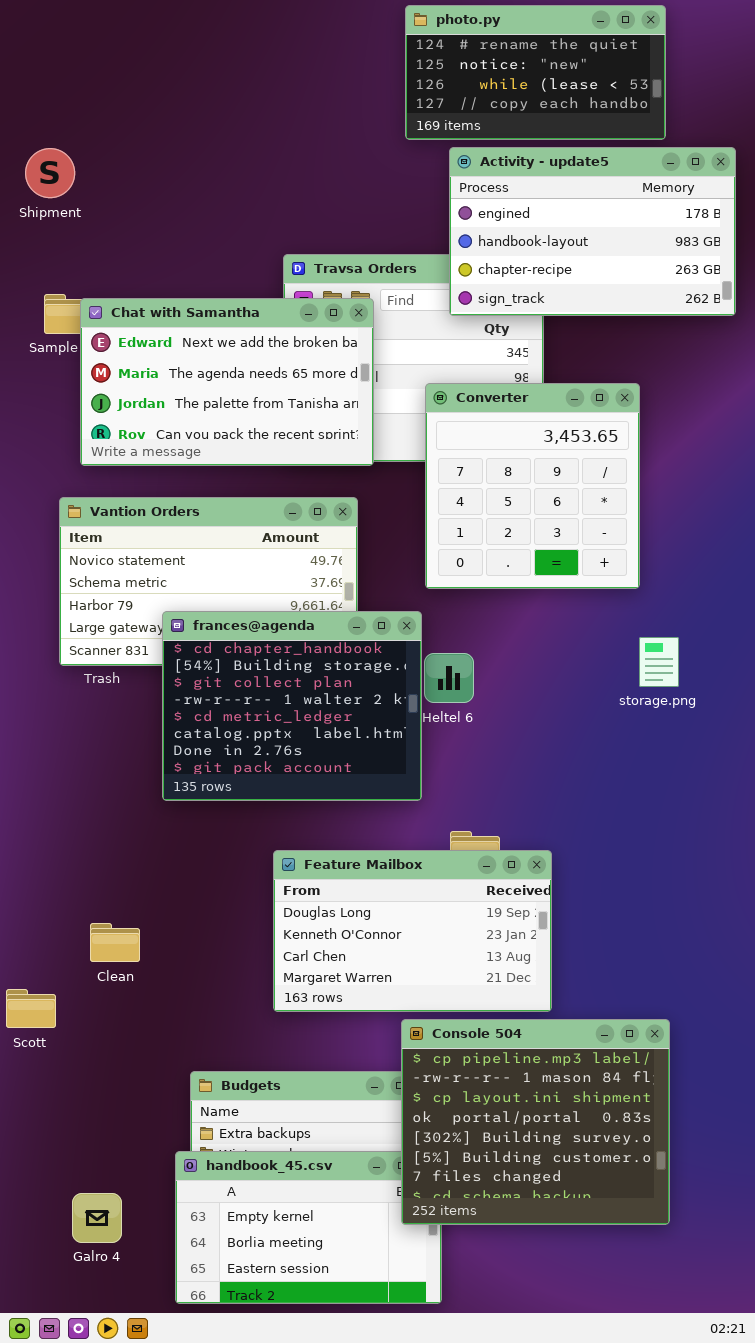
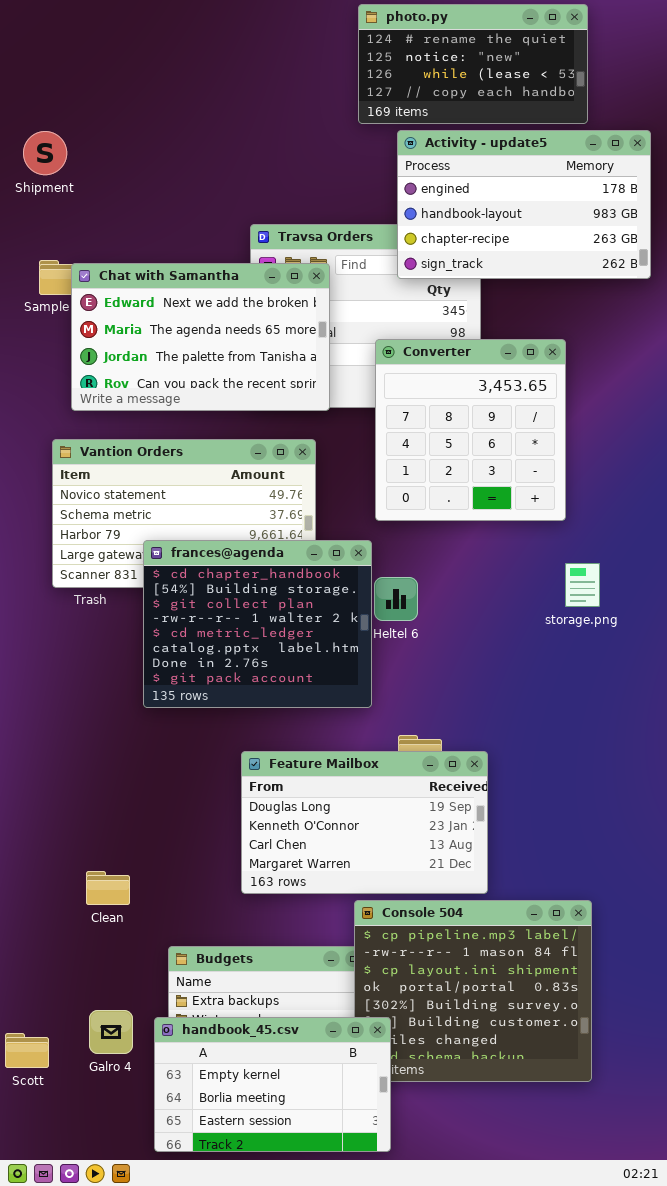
Clean: [90,923,140,962] -> [86,871,130,905], moved
Scott: [6,989,56,1028] -> [5,1033,49,1068], moved
handbook_45.csv: [175,1151,442,1304] -> [154,1017,391,1152], raised
Galro 4: [72,1193,122,1243] -> [89,1010,133,1054], moved

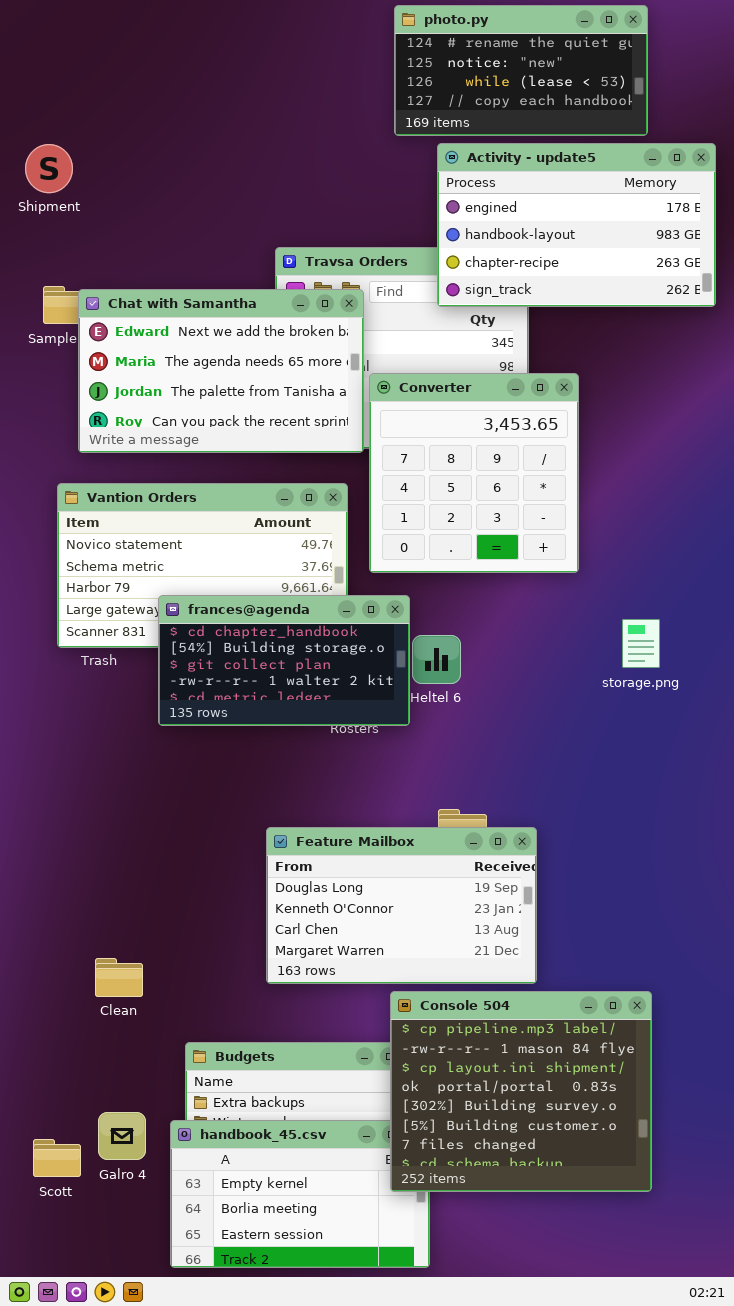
Converter: [375,339,566,521] -> [369,373,579,573], moved
frances@agenda: [143,540,372,708] -> [158,595,410,726], resized
Console 504: [354,900,592,1082] -> [390,991,652,1192], raised
Scott: [5,1033,49,1068] -> [33,1139,81,1177], moved

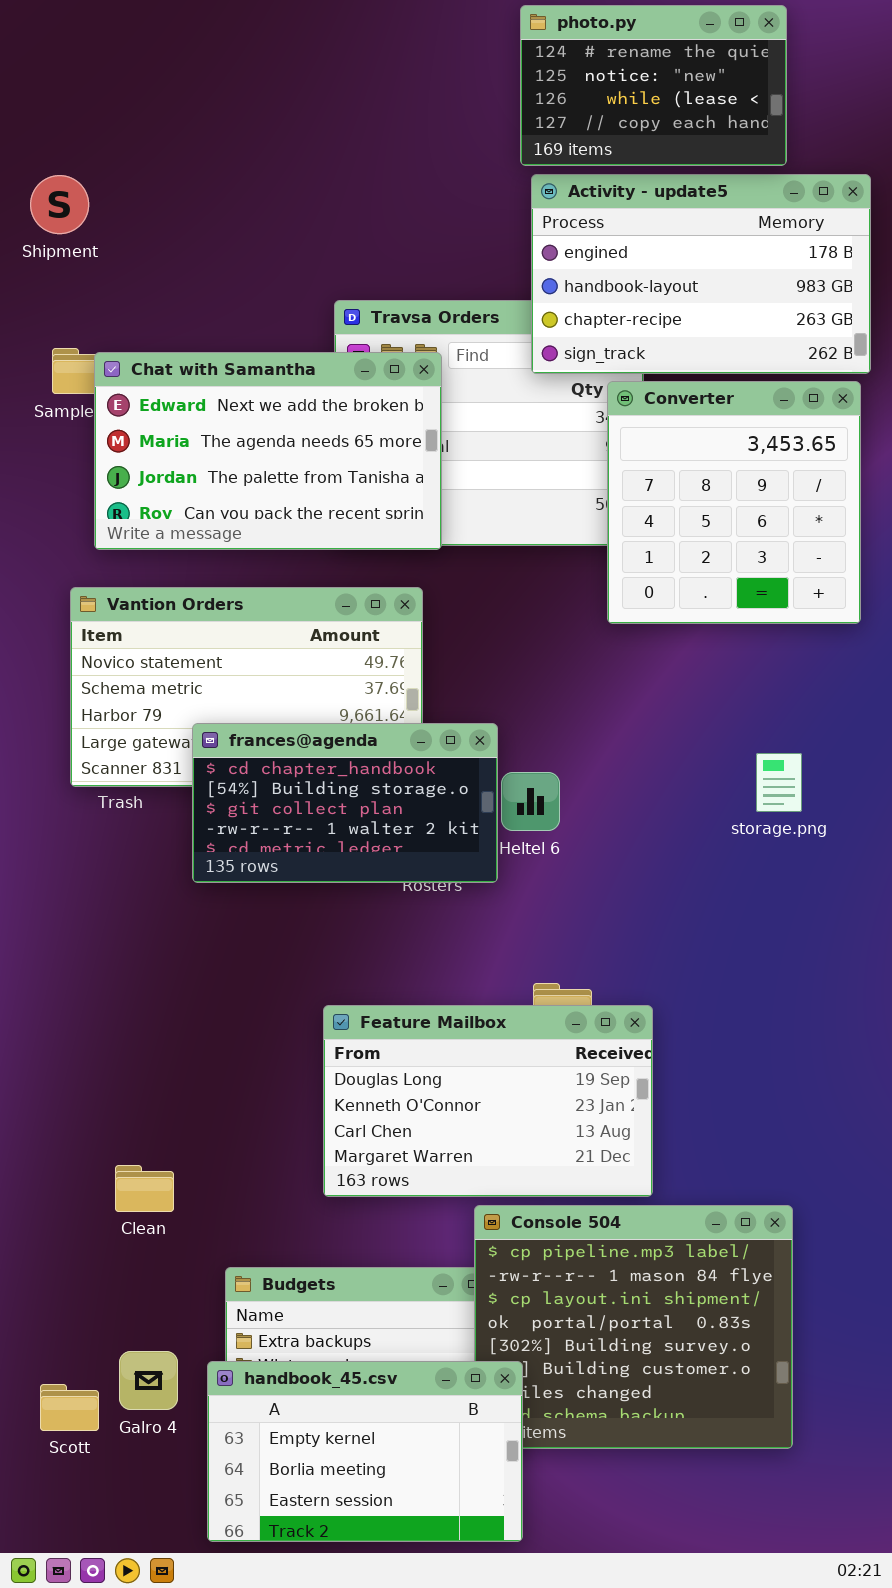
photo.py: [394,5,648,136] -> [520,5,787,166], resized
Converter: [369,373,579,573] -> [607,381,861,624], moved
handbook_45.csv: [170,1120,430,1268] -> [207,1361,523,1542], raised

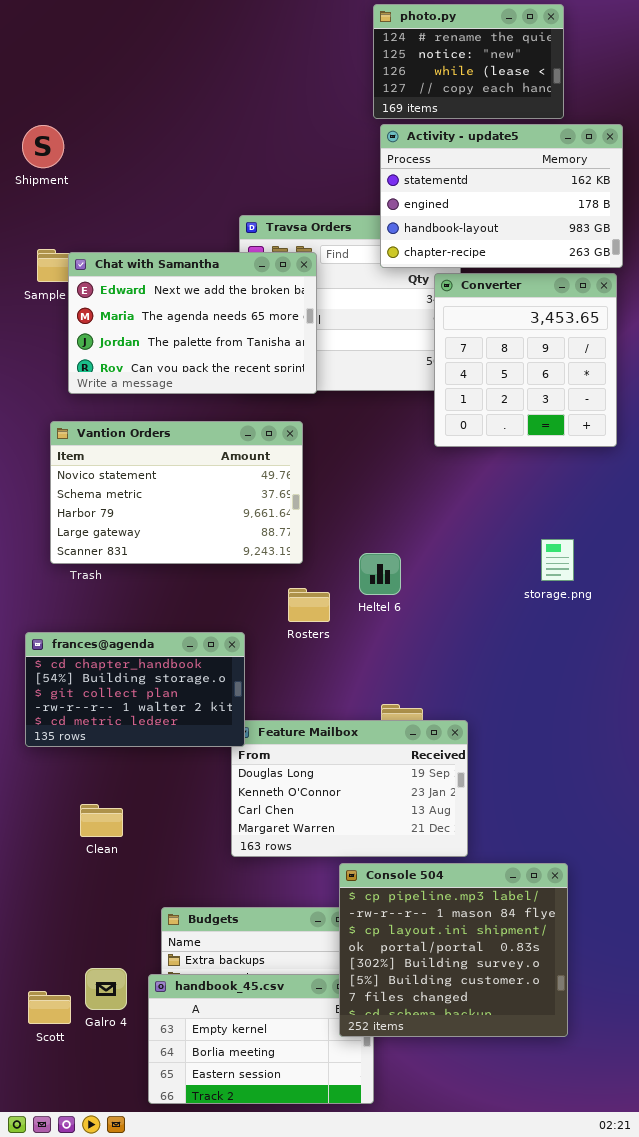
Activity - update5: [531,174,871,374] -> [380,124,623,268], scrolled up 1 row
frances@agenda: [192,723,498,883] -> [25,632,245,747], moved
Clean: [115,1165,174,1212] -> [80,804,123,837], moved
Console 504: [474,1205,793,1449] -> [339,863,568,1037], raised

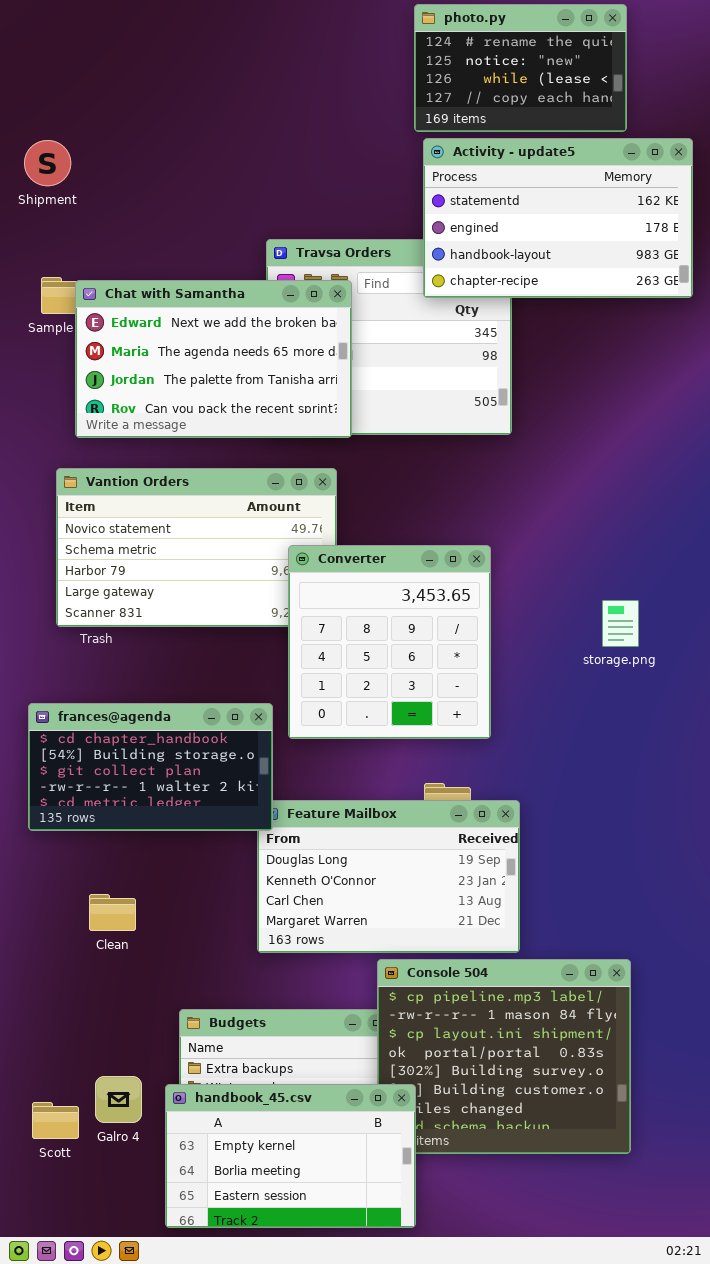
Converter: [434,273,617,447] -> [288,545,491,739], moved
handbook_45.csv: [148,974,374,1104] -> [165,1084,416,1228], raised

